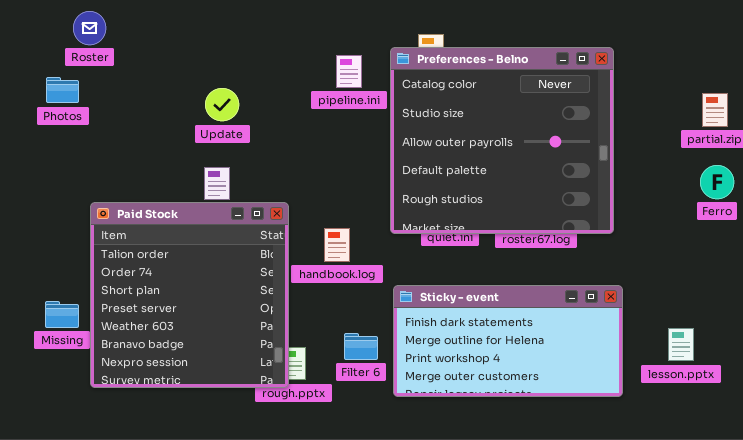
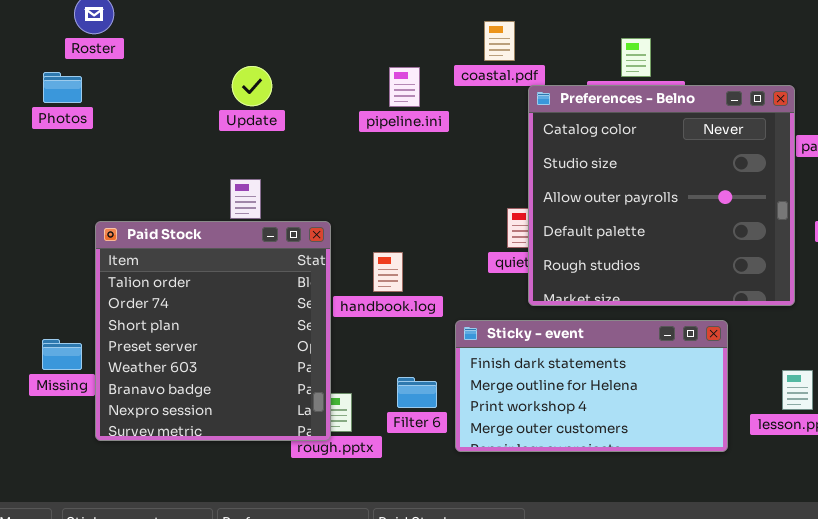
Preferences - Belno: [390,47,614,234] -> [528,85,795,306], moved
pipeline.ini: [336,55,362,88] -> [389,67,420,107], moved
Update: [205,88,239,121] -> [232,66,272,106], moved

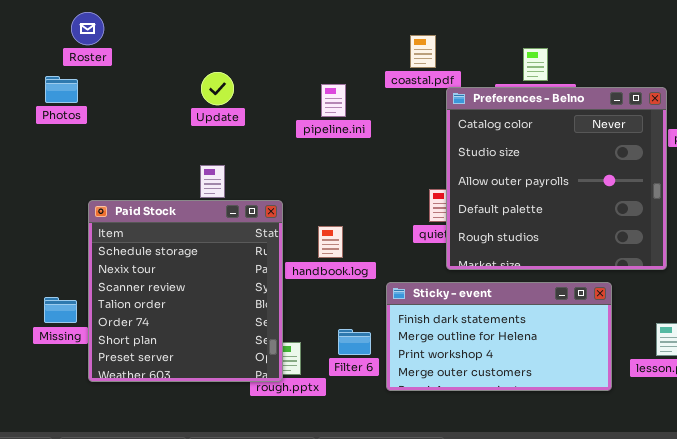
pipeline.ini: [389,67,420,107] -> [321,84,346,117], moved
Paid Stock: [95,221,331,441] -> [88,200,283,382], scrolled up 3 rows

